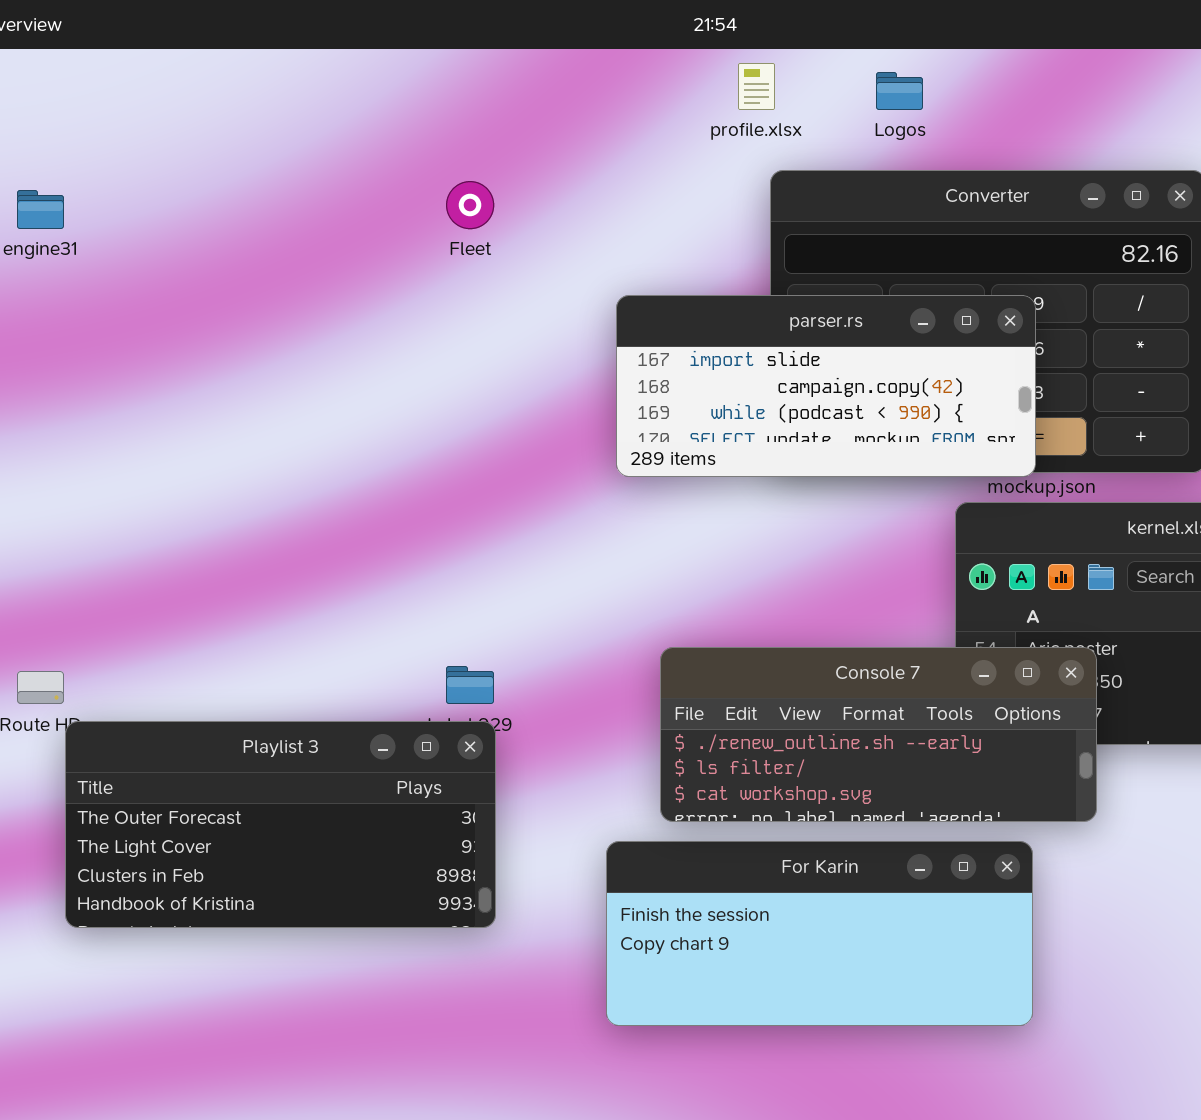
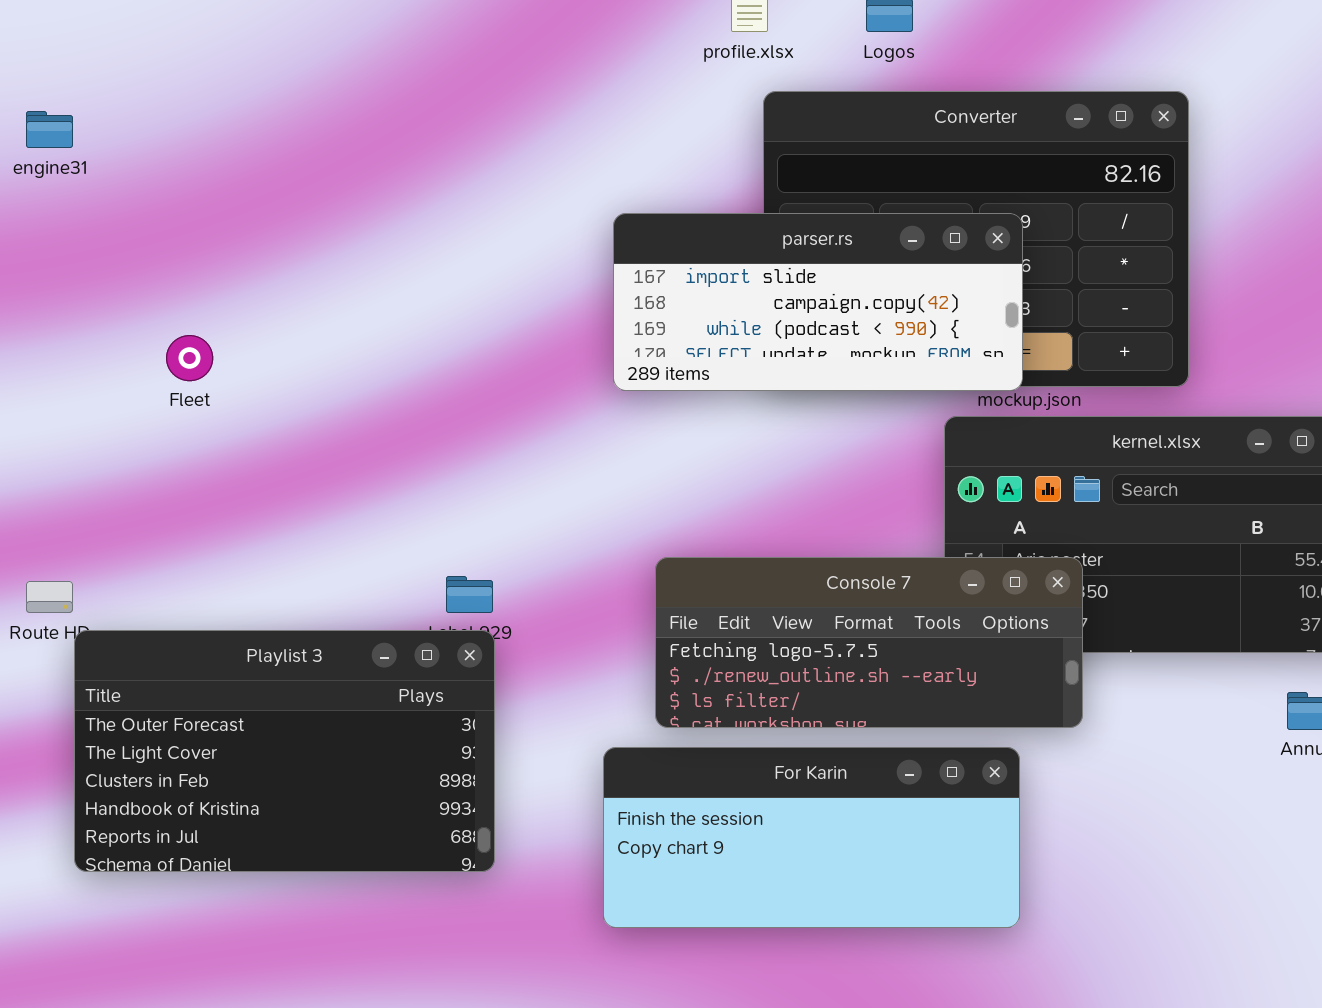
Fleet: [446,181,494,229] -> [166,335,213,381], moved
Console 7: [660,647,1097,822] -> [655,557,1083,728], scrolled up 1 row
Playlist 3: [65,721,496,928] -> [74,630,495,872], resized

